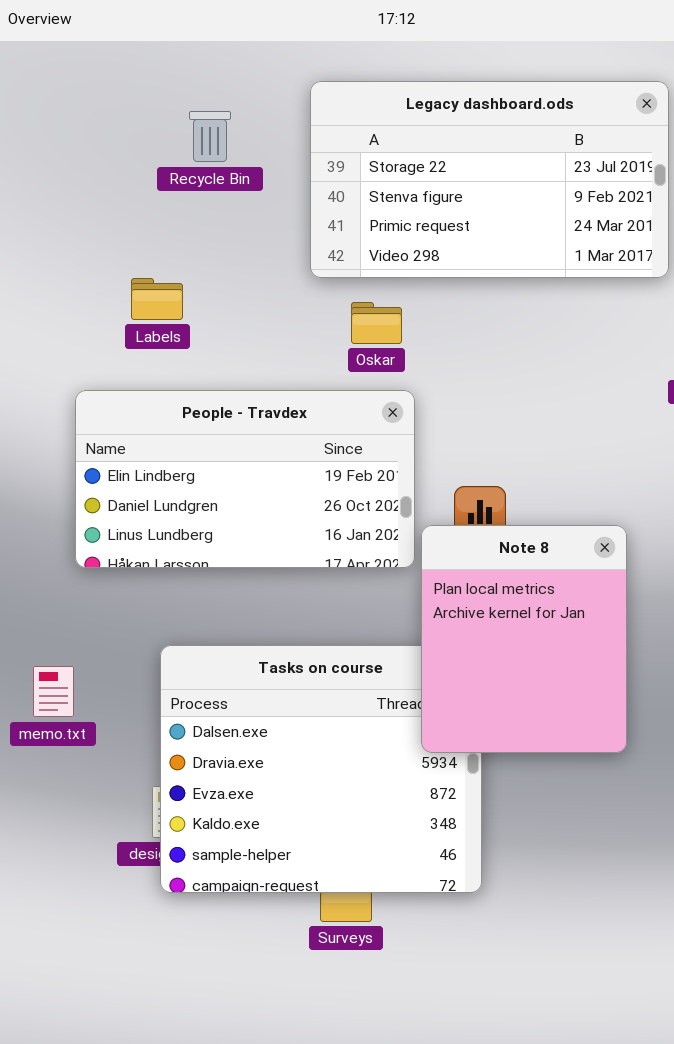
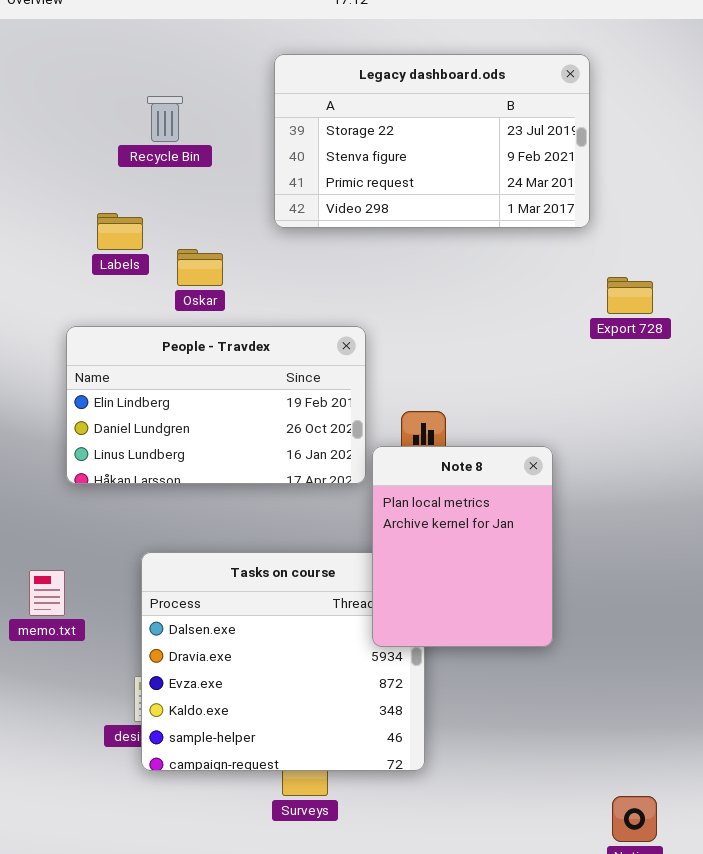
Recycle Bin: [189,111,231,162] -> [147,96,183,142], moved
Labels: [131,278,183,320] -> [97,213,143,250], moved
Oskar: [351,302,402,344] -> [177,249,223,286], moved

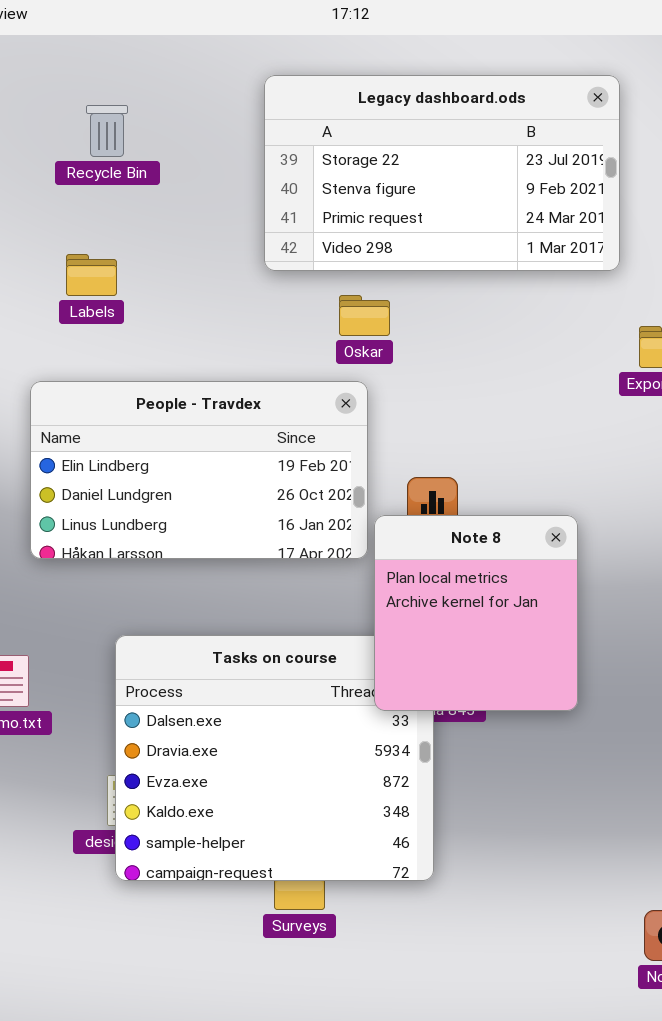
Recycle Bin: [147,96,183,142] -> [86,105,128,157], moved
Oskar: [177,249,223,286] -> [339,295,390,336], moved
Note 8: [372,446,553,647] -> [374,515,578,711], resized

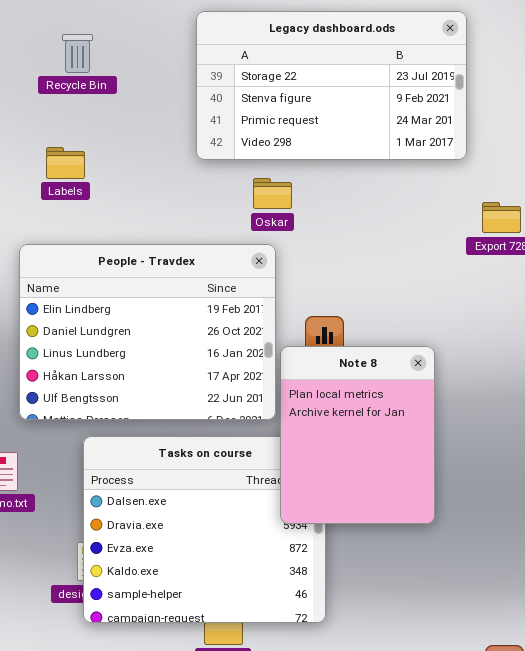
People - Travdex: [30,381,368,559] -> [19,244,276,420], resized
Note 8: [374,515,578,711] -> [280,346,435,524], resized

